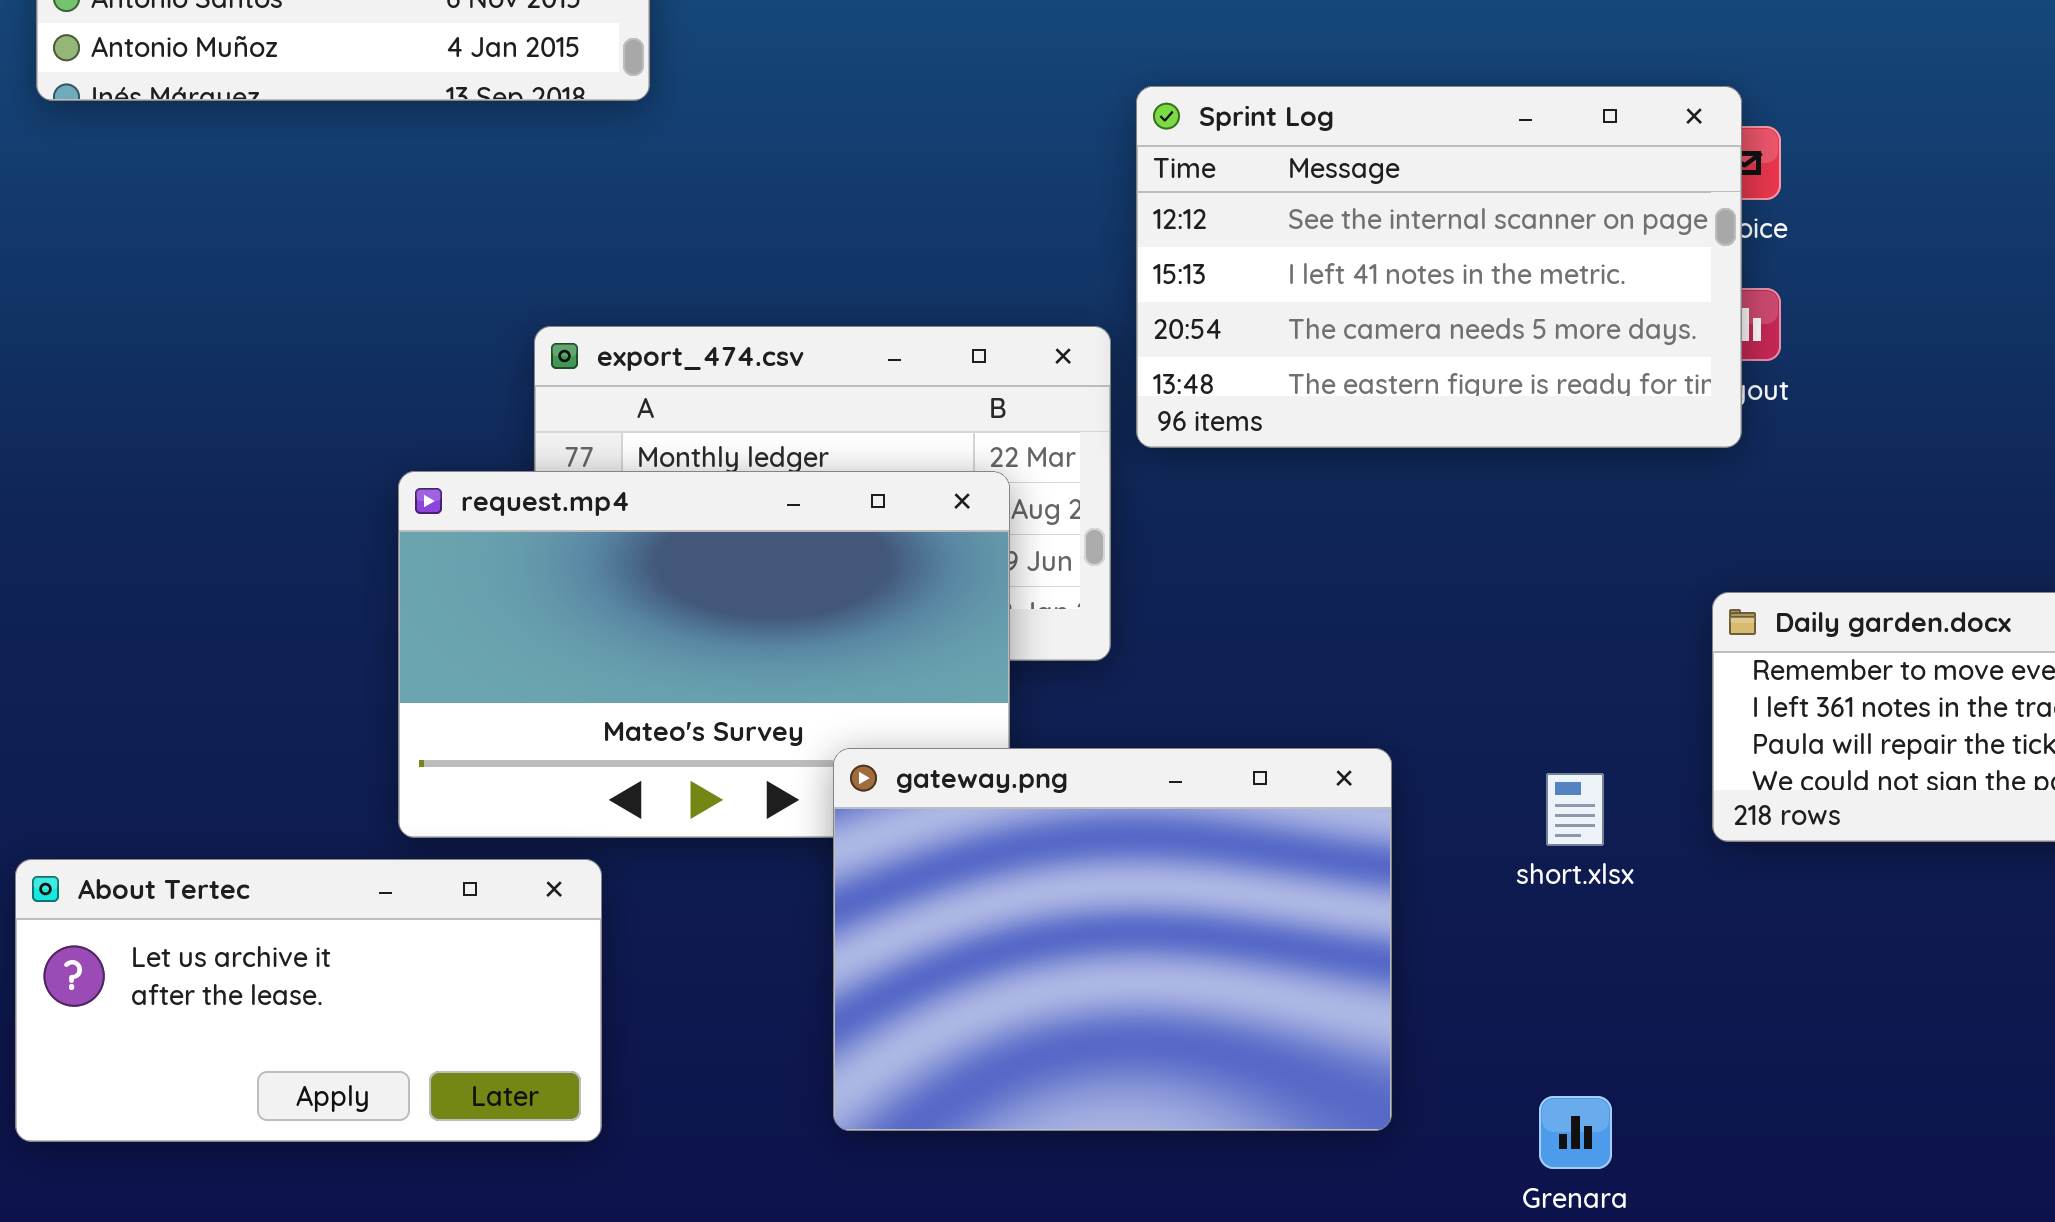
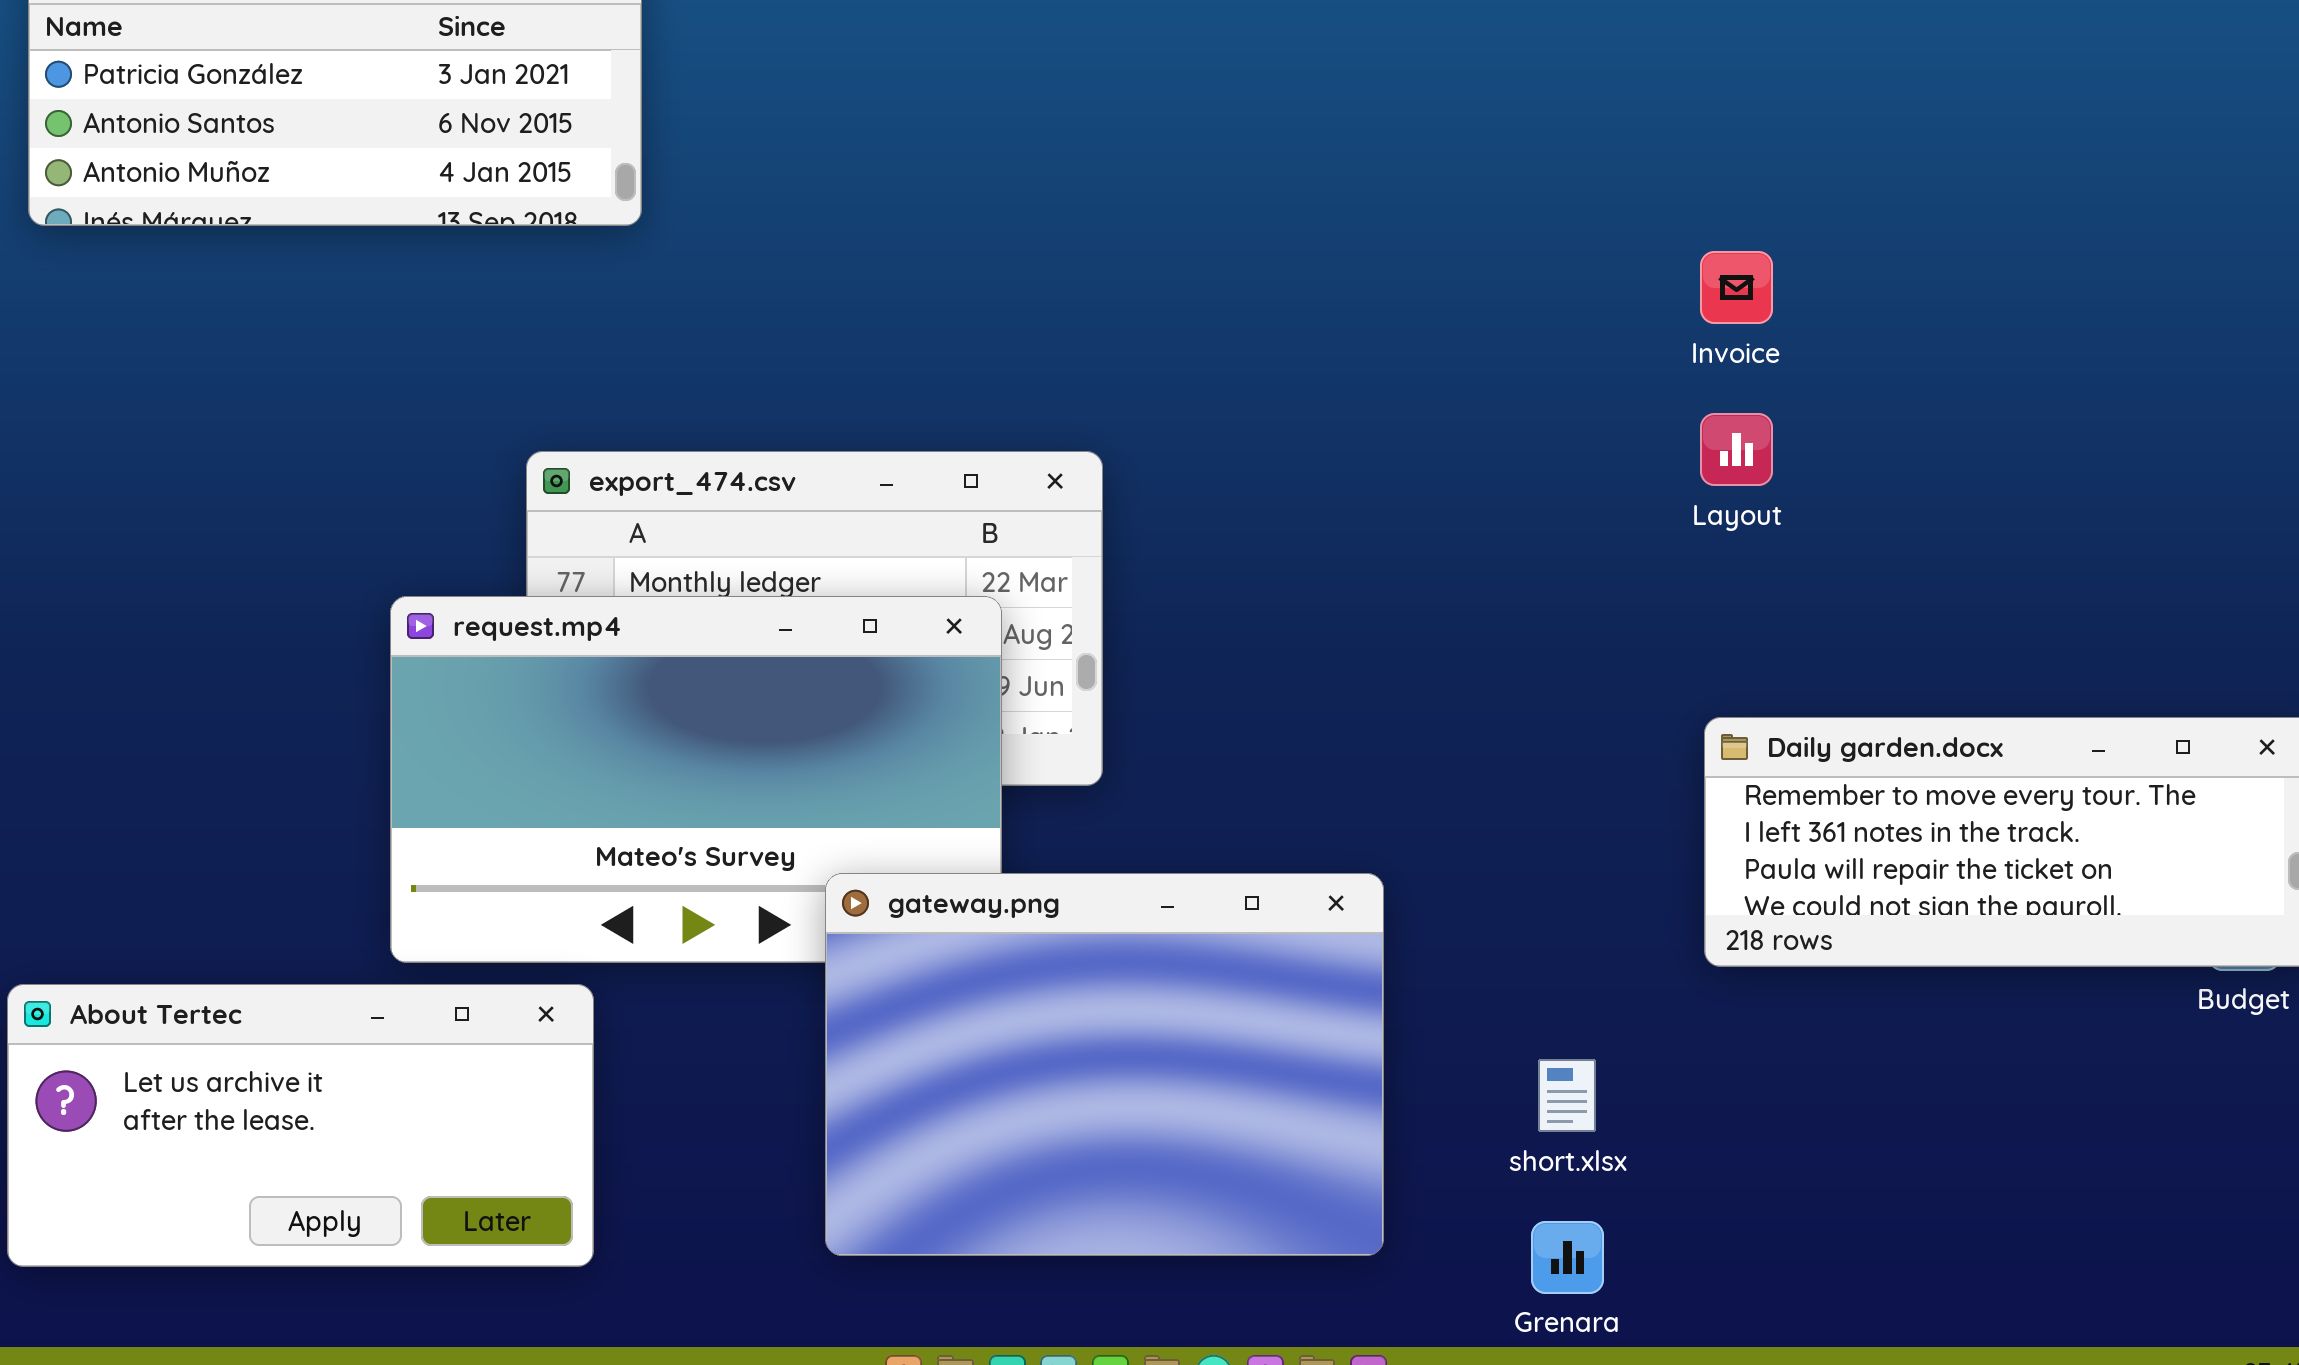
Sprint Log: [1136,86,1742,448] -> none, closed
short.xlsx: [1546,773,1604,846] -> [1538,1059,1596,1132], moved

